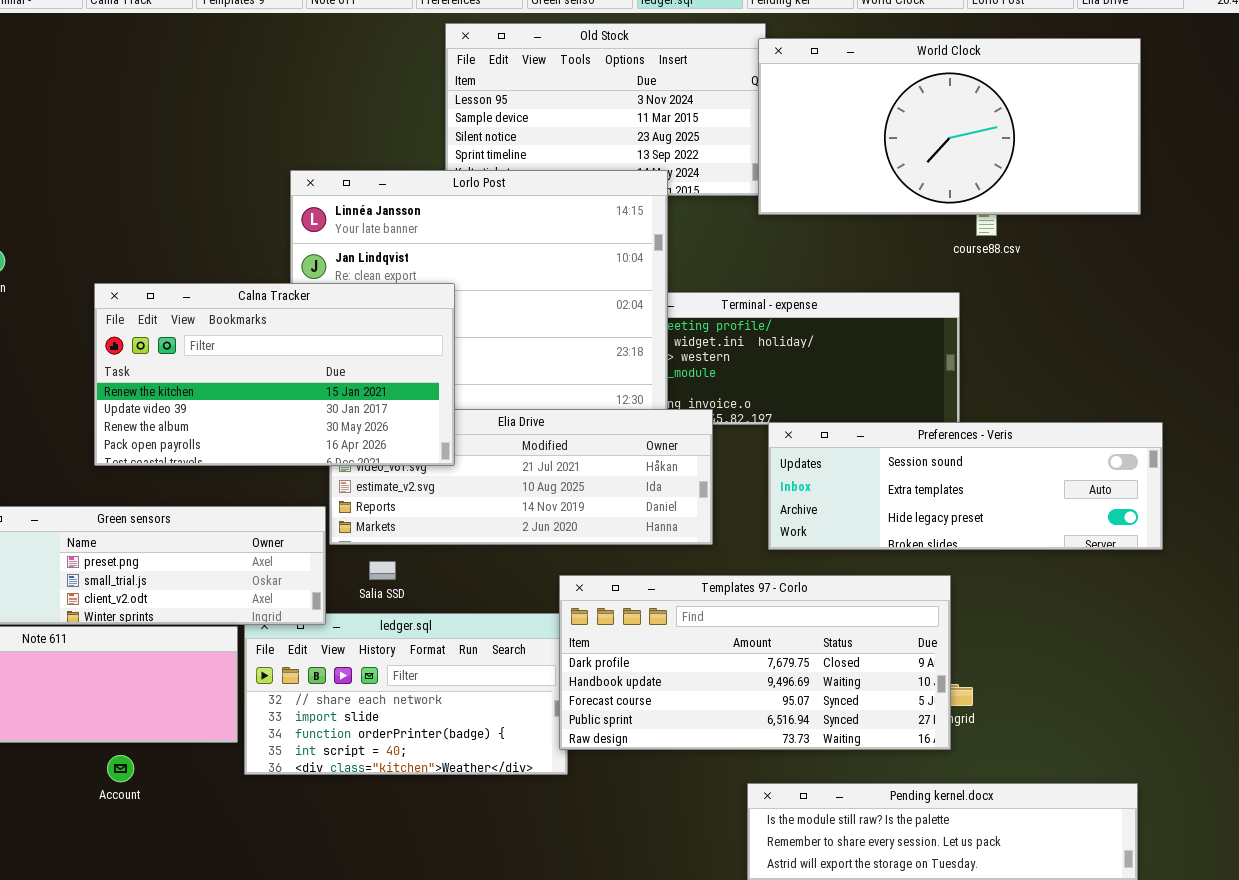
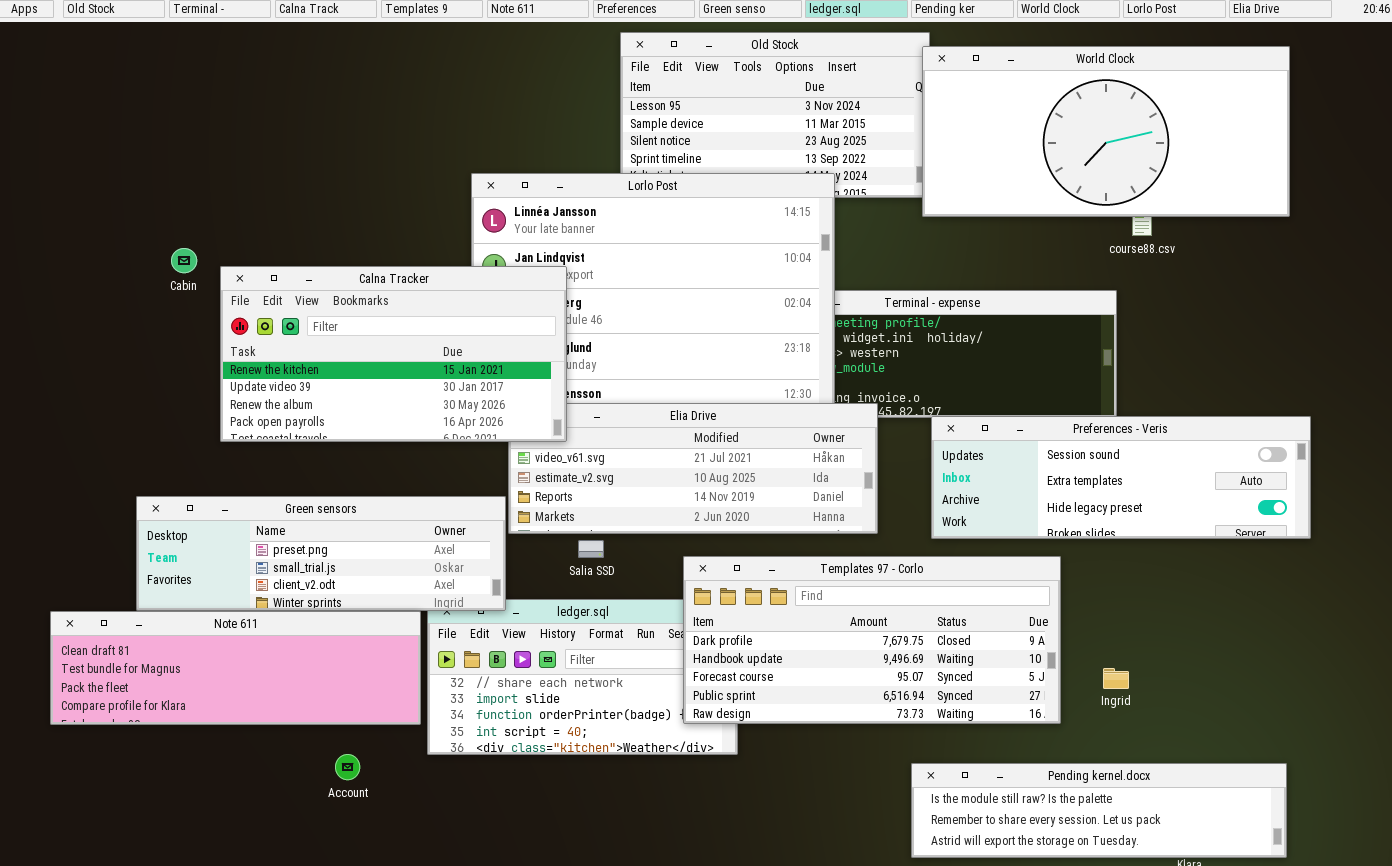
Calna Tracker: [94,283,455,466] -> [220,266,567,442], moved
Salia SSD: [369,561,396,580] -> [578,540,604,558], moved
Templates 97 - Corlo: [559,575,951,750] -> [683,556,1061,724], moved
Account: [107,755,134,782] -> [335,754,360,780], moved

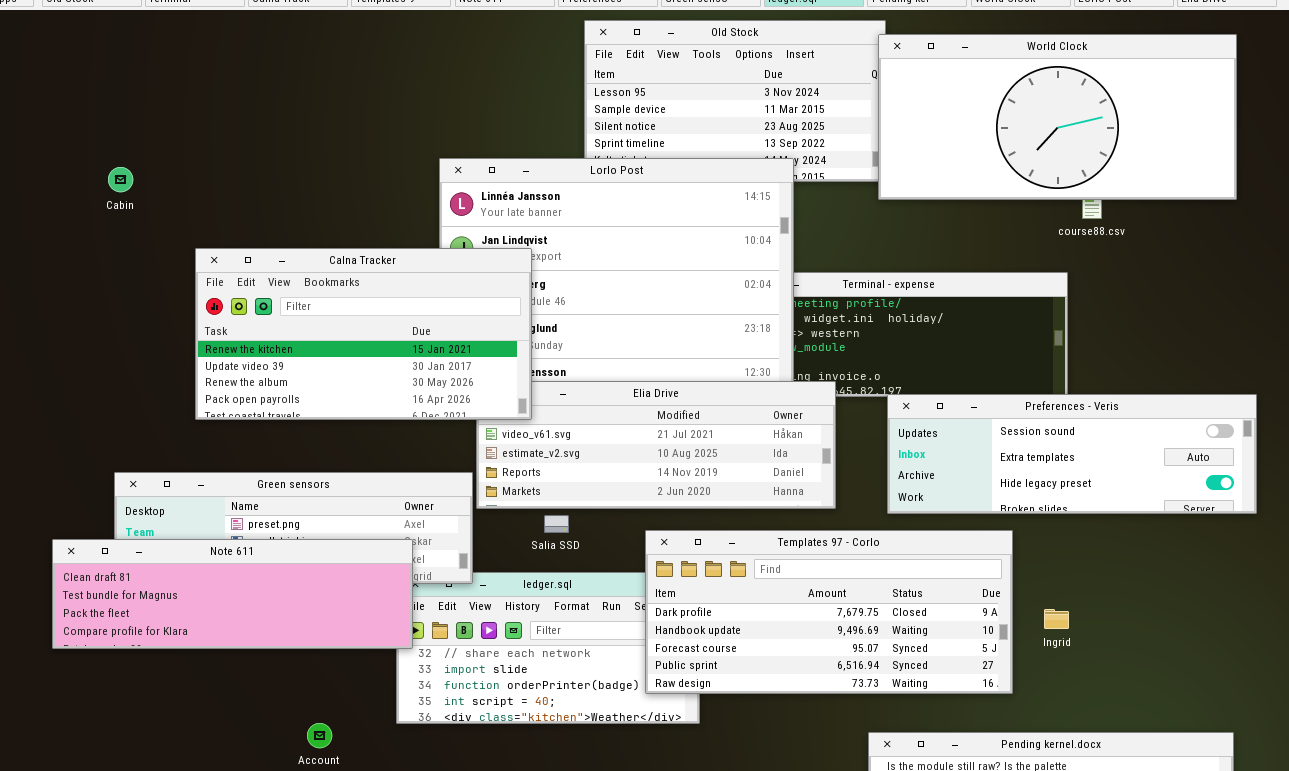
Cabin: [171,248,197,273] -> [108,167,133,192], moved
Note 611: [50,611,421,725] -> [52,539,413,649], moved
Ingrid: [1103,668,1129,689] -> [1044,609,1069,629], moved

